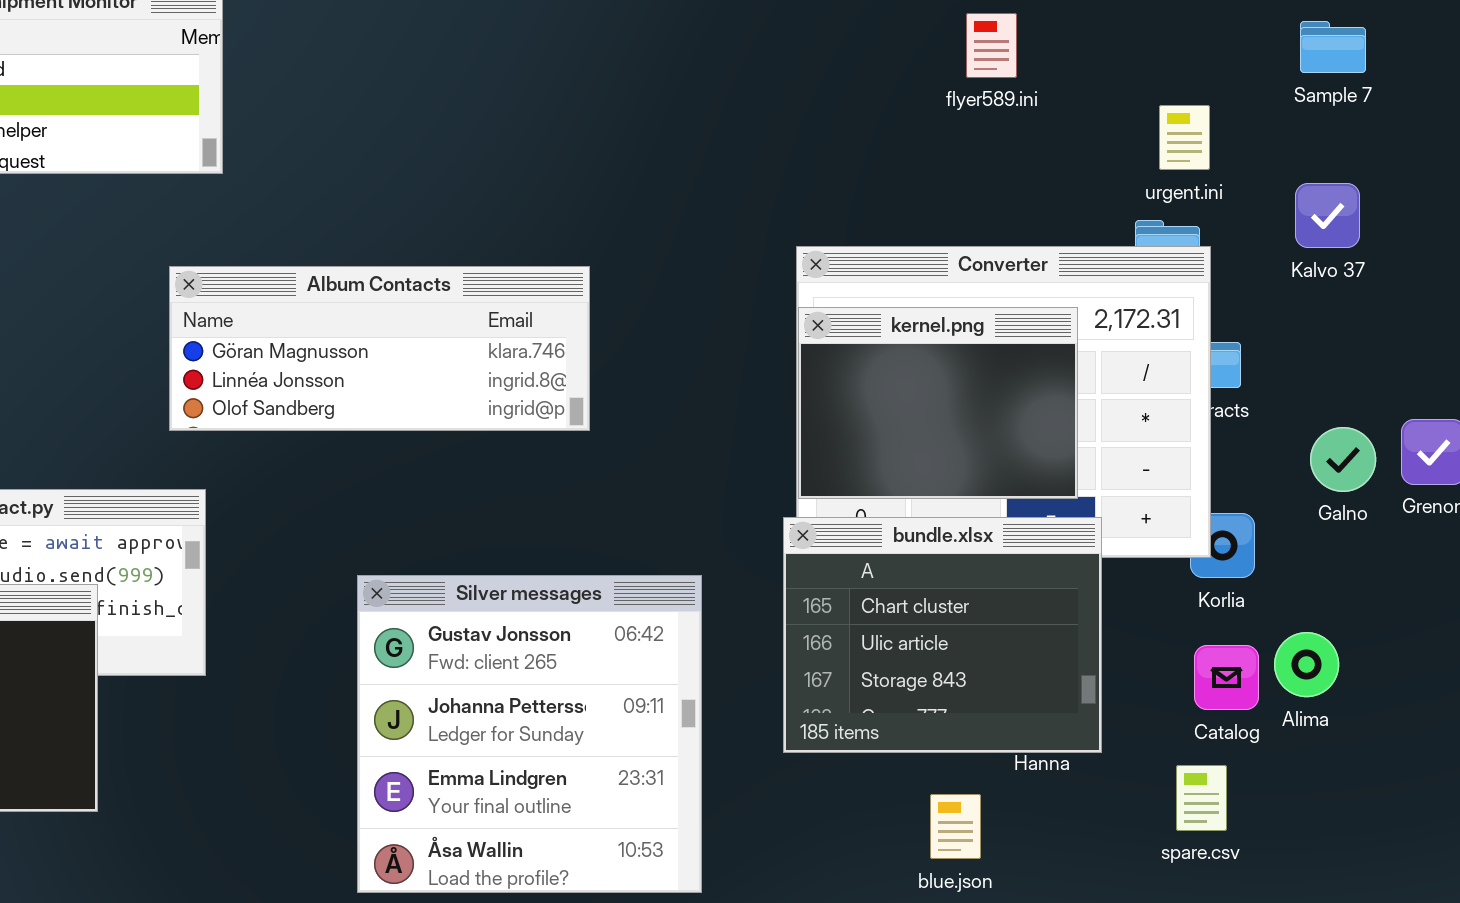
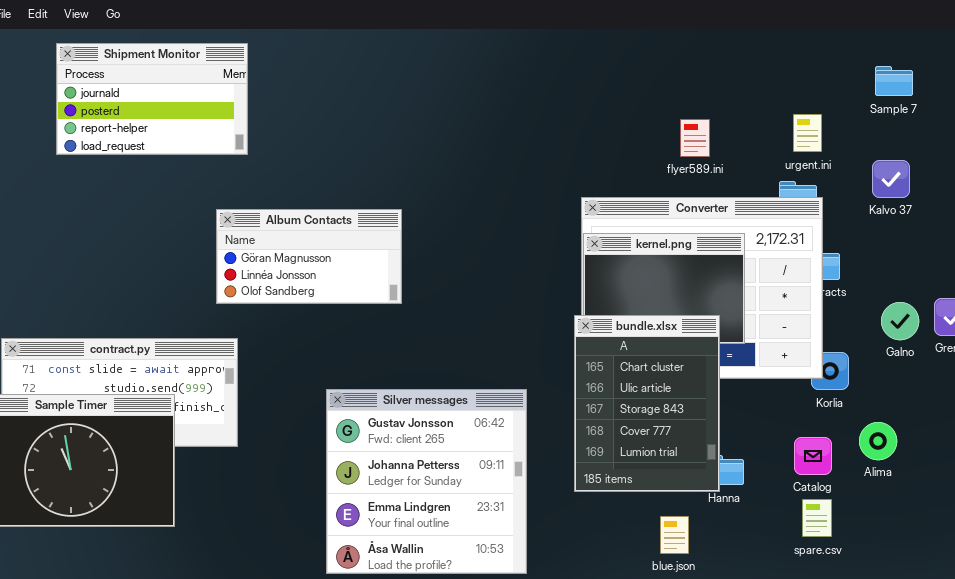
flyer589.ini: [966,13,1017,78] -> [680,119,710,157], moved
Album Contacts: [169,266,590,431] -> [216,209,402,304], resized
bundle.xlsx: [783,517,1102,753] -> [574,315,720,492], resized
Catalog: [1194,645,1259,710] -> [794,437,832,475], moved

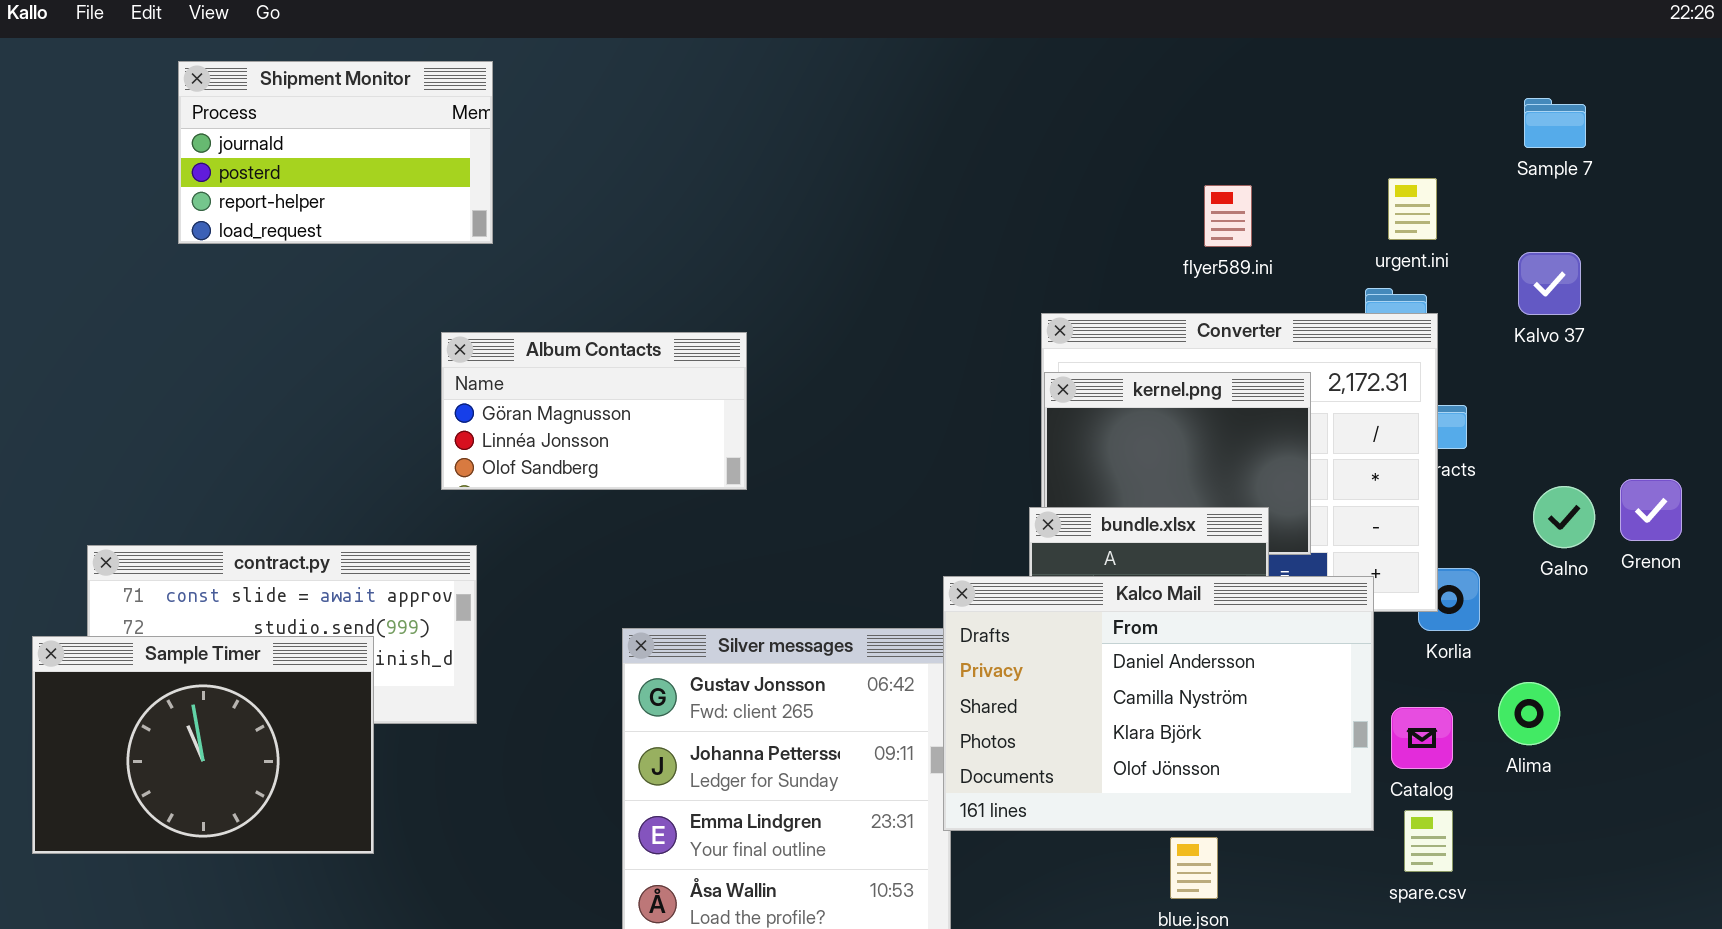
Kalco Mail: none -> [943,576,1374,831], opened

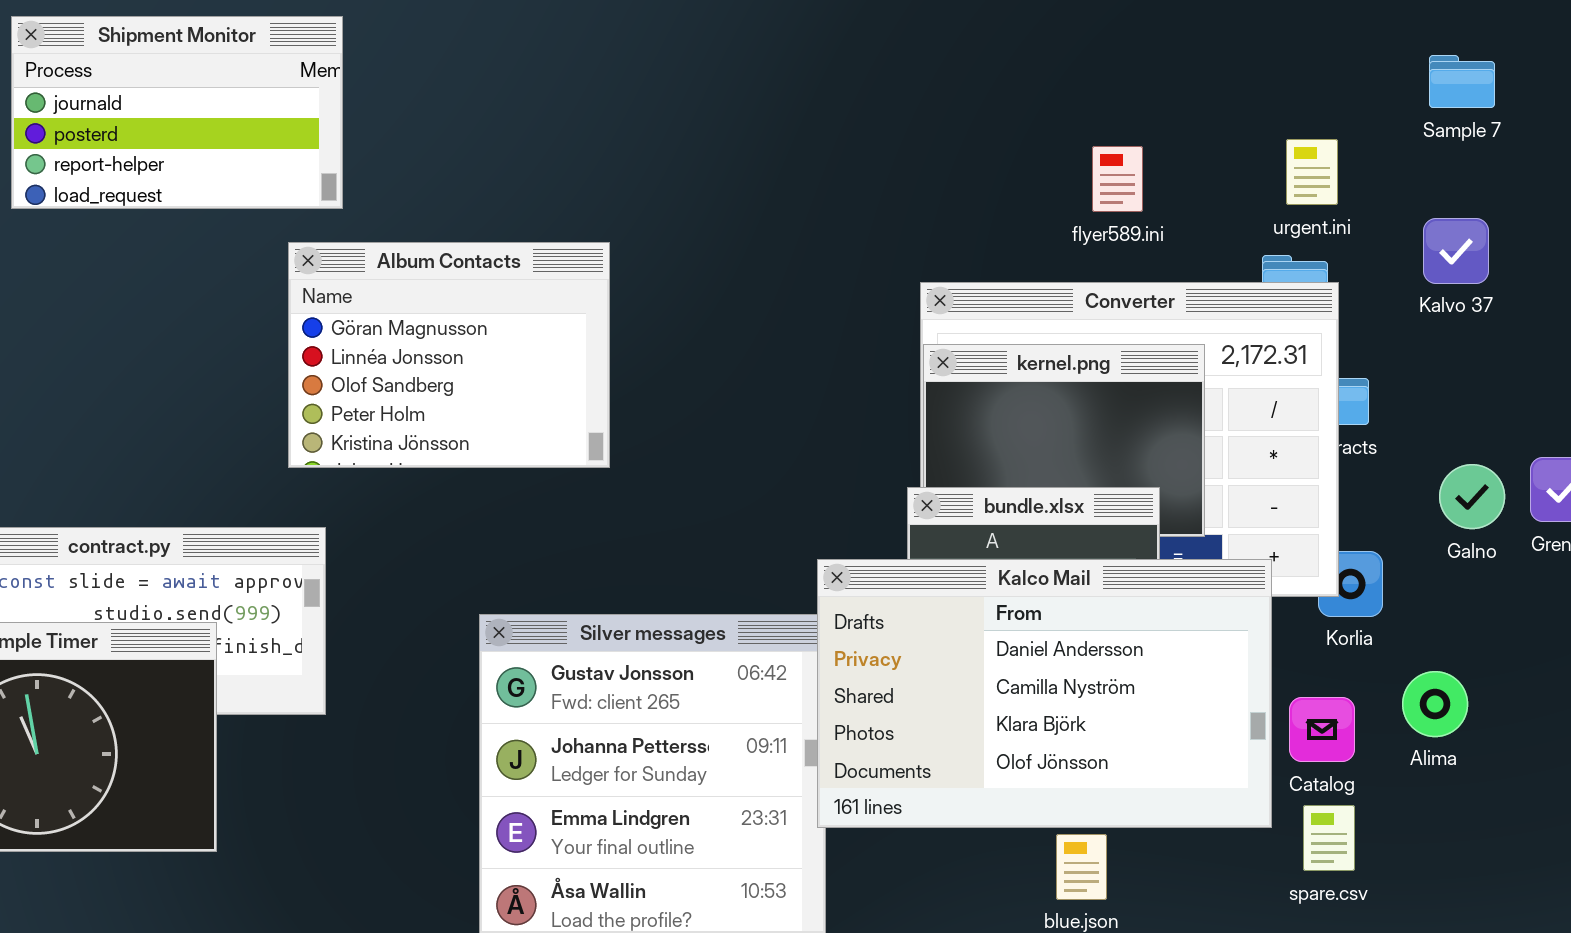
Album Contacts: [441,332,747,490] -> [288,242,610,468], resized

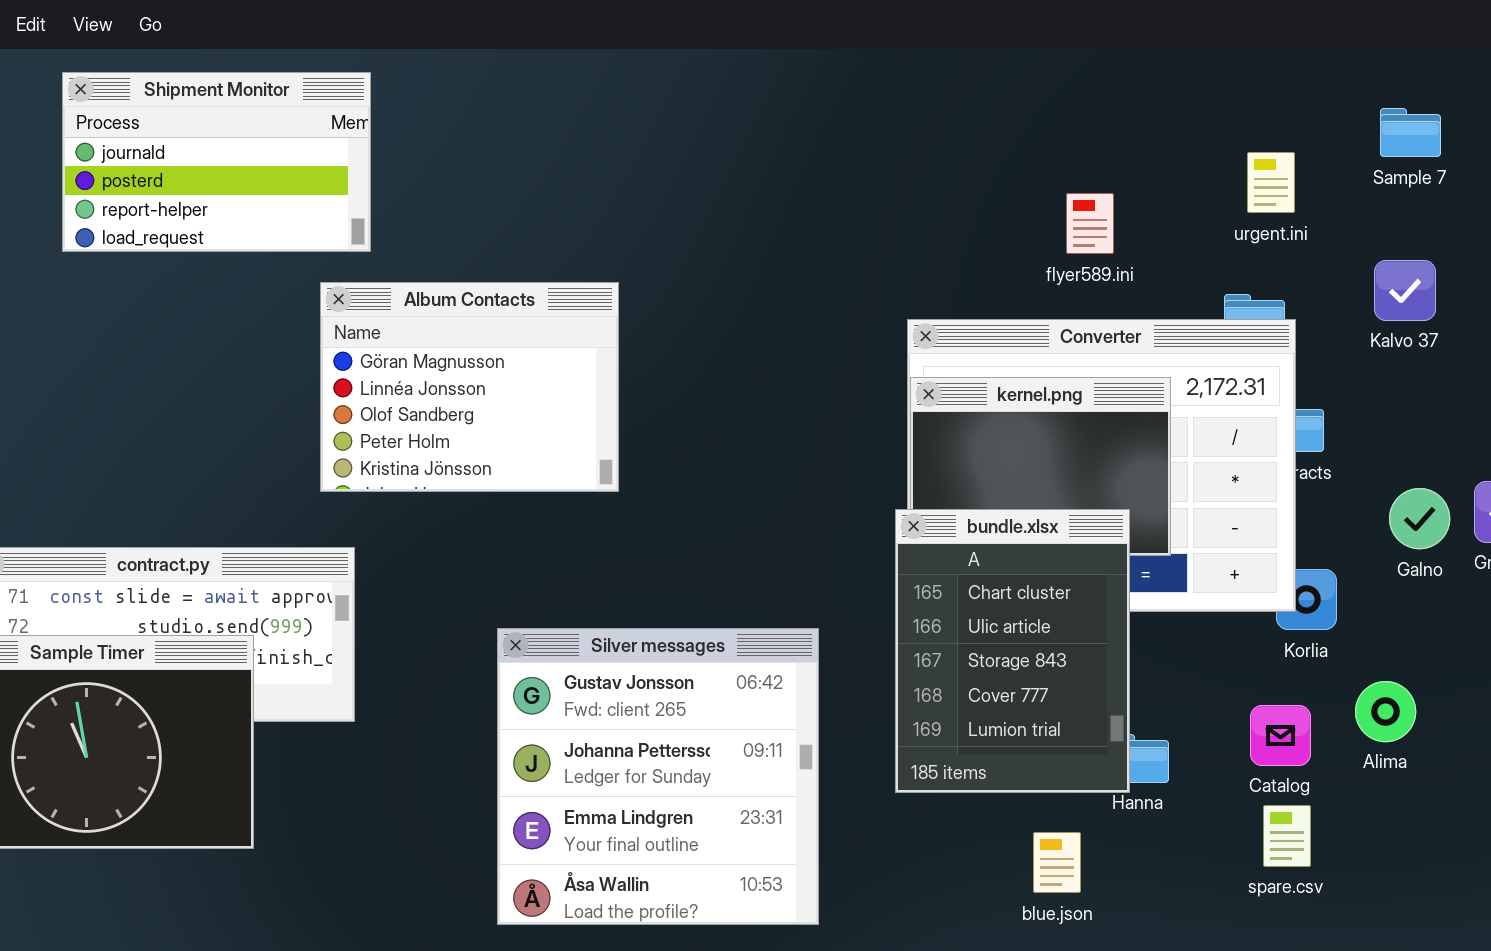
urgent.ini: [1286,139,1338,205] -> [1247,152,1295,213], moved
Kalco Mail: [817,559,1272,828] -> none, closed

